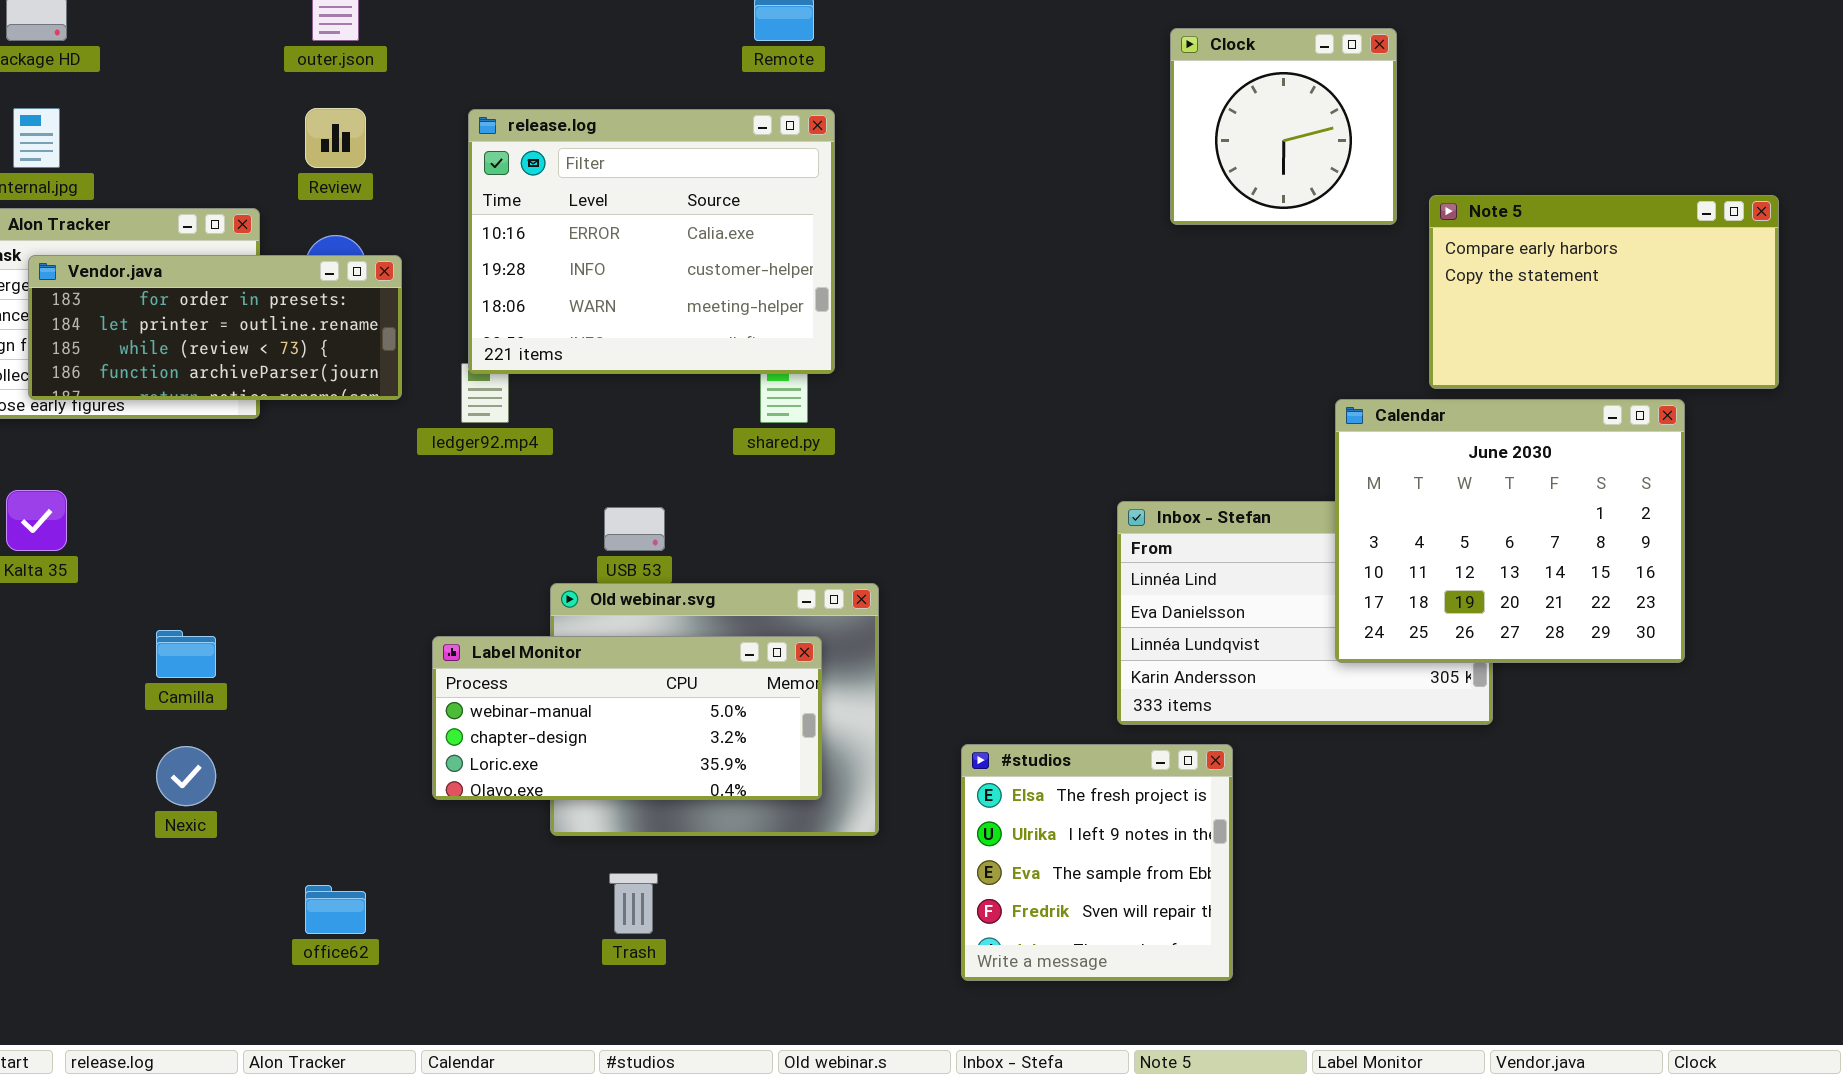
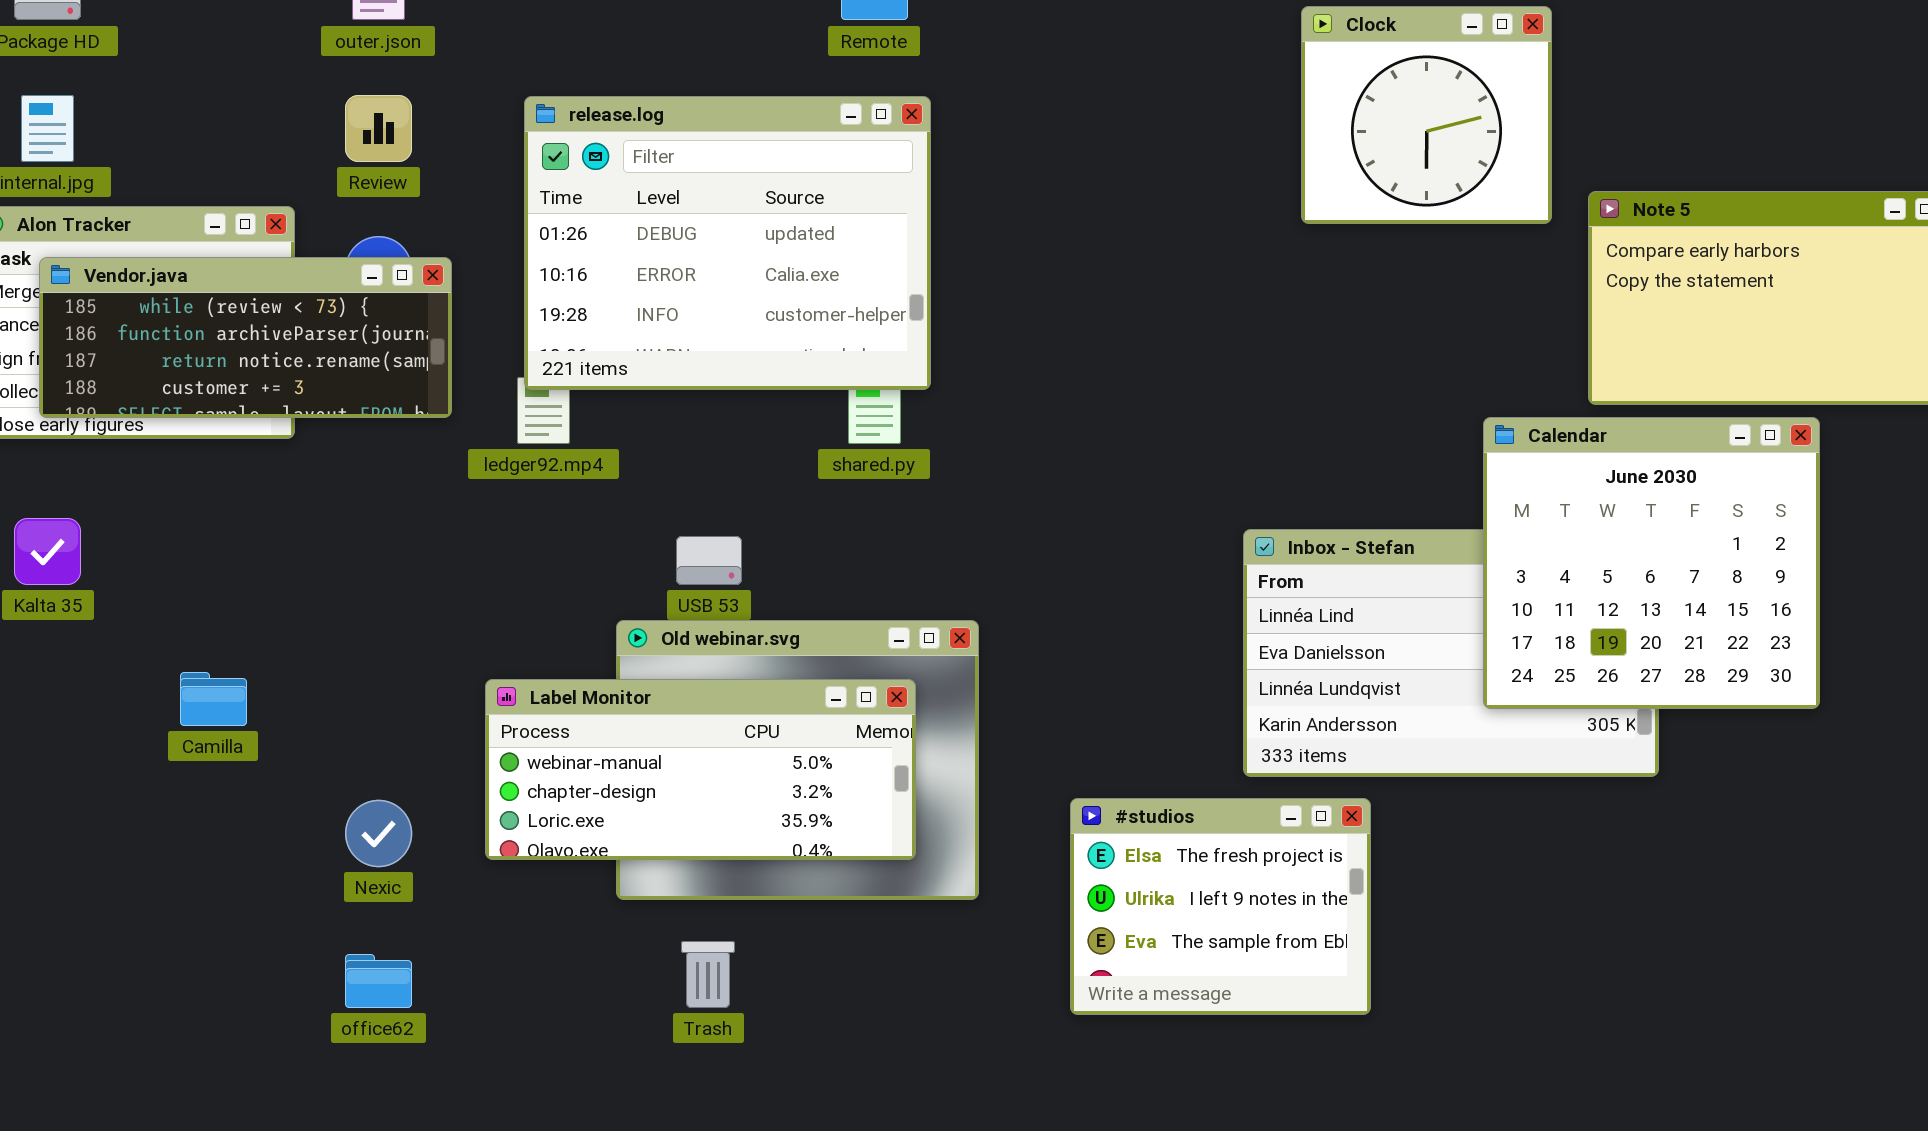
release.log: [468,109,835,374] -> [524,96,931,390], scrolled up 1 row
Vendor.java: [28,255,402,400] -> [39,257,452,418], scrolled down 2 rows
Calendar: [1335,399,1685,663] -> [1483,417,1820,709], resized
#studios: [961,744,1233,981] -> [1070,798,1371,1015], resized
Nexic: [156,746,216,806] -> [345,800,412,867], moved

